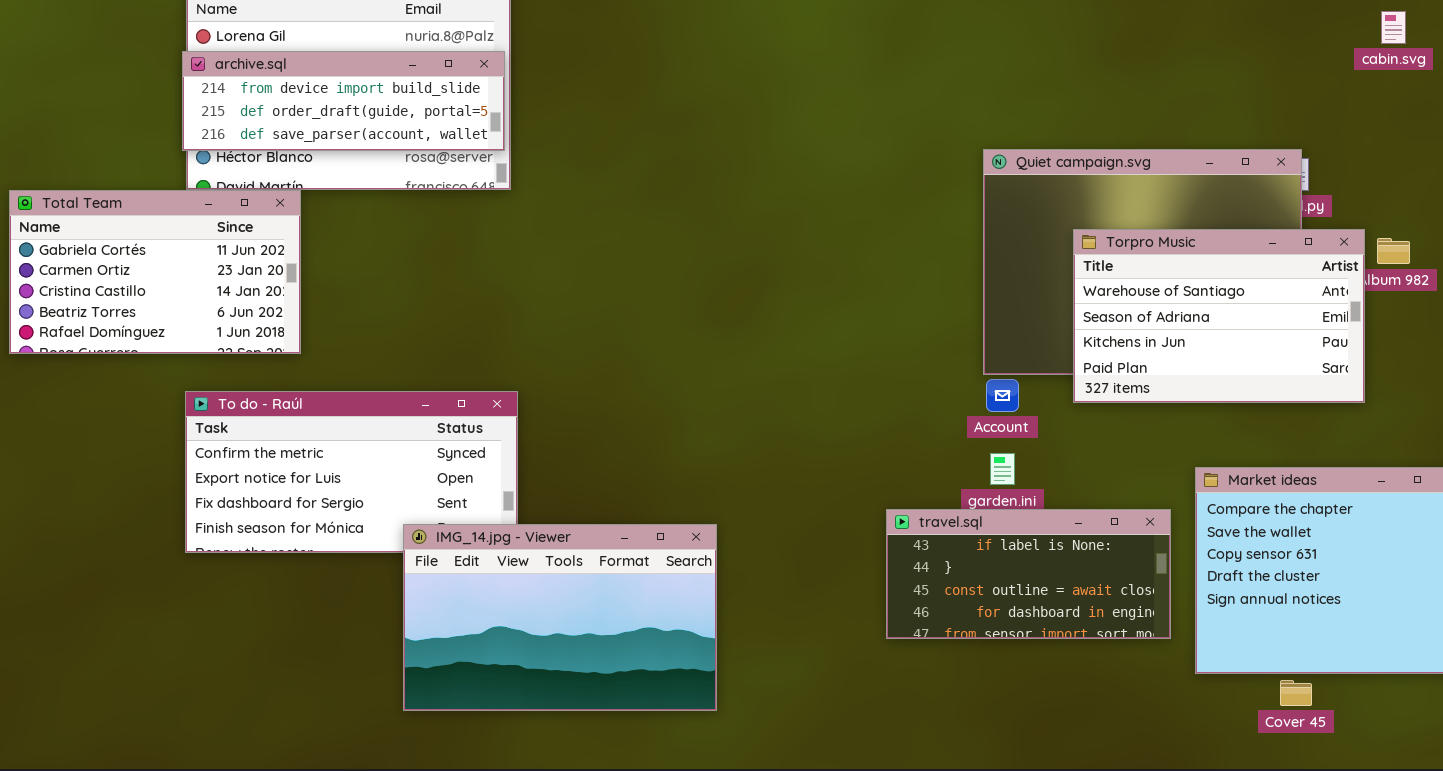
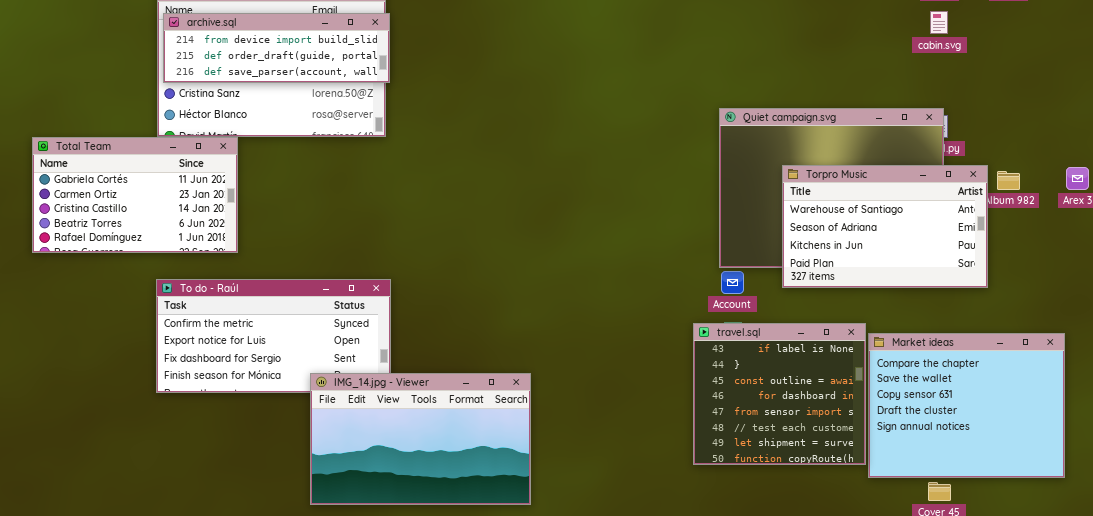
cabin.svg: [1381,11,1406,44] -> [930,11,948,34], moved
archive.sql: [182,51,505,151] -> [163,13,390,83], moved
travel.sql: [886,509,1171,639] -> [693,323,866,465], moved, resized

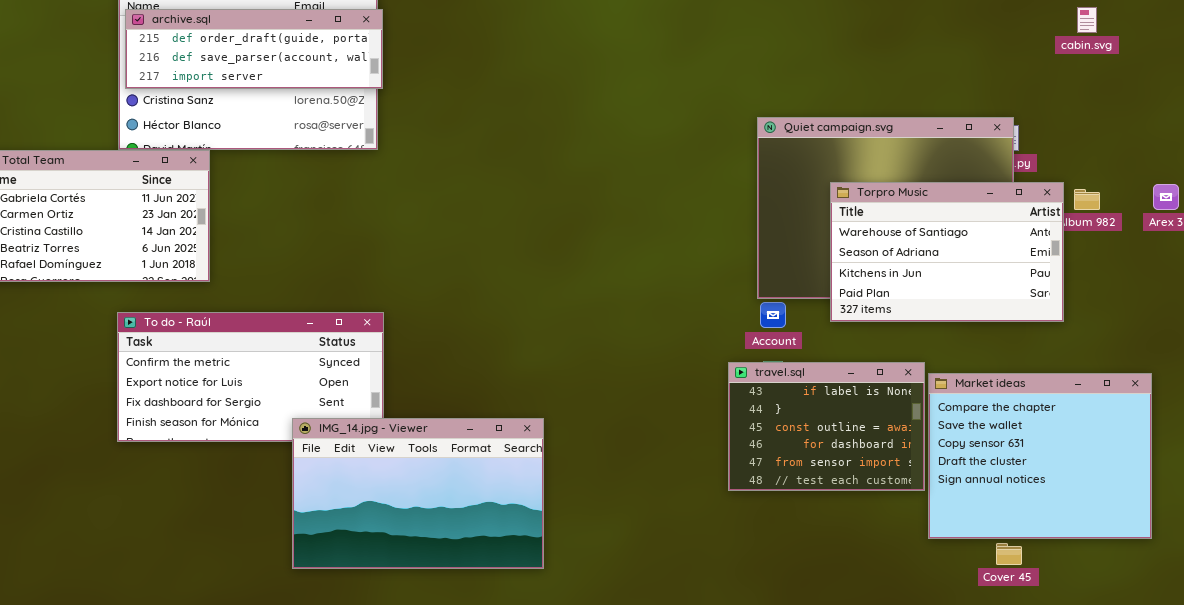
cabin.svg: [930,11,948,34] -> [1077,7,1097,33], moved
archive.sql: [163,13,390,83] -> [125,9,383,89], scrolled down 1 row
travel.sql: [693,323,866,465] -> [728,362,925,491], resized

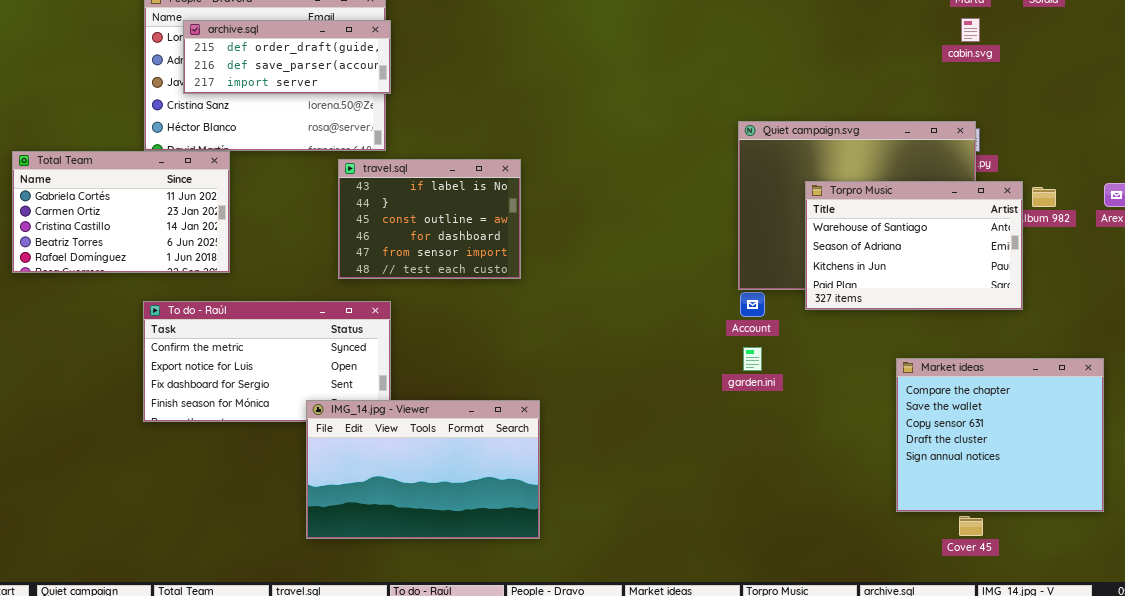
cabin.svg: [1077,7,1097,33] -> [961,18,980,42], moved
archive.sql: [125,9,383,89] -> [183,20,391,94], resized
travel.sql: [728,362,925,491] -> [338,159,521,279], moved

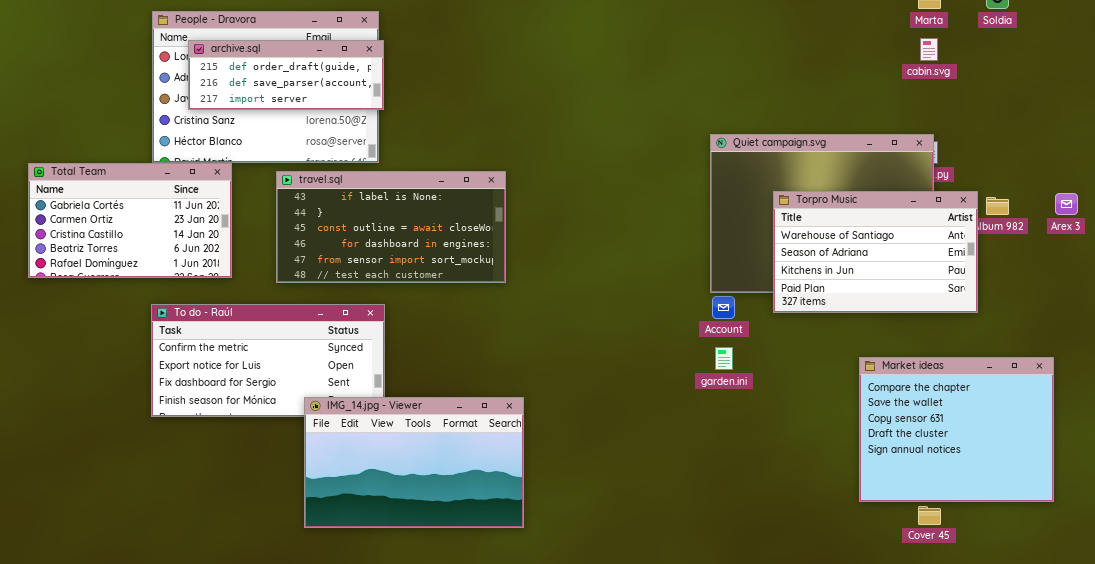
travel.sql: [338,159,521,279] -> [276,171,506,283], resized

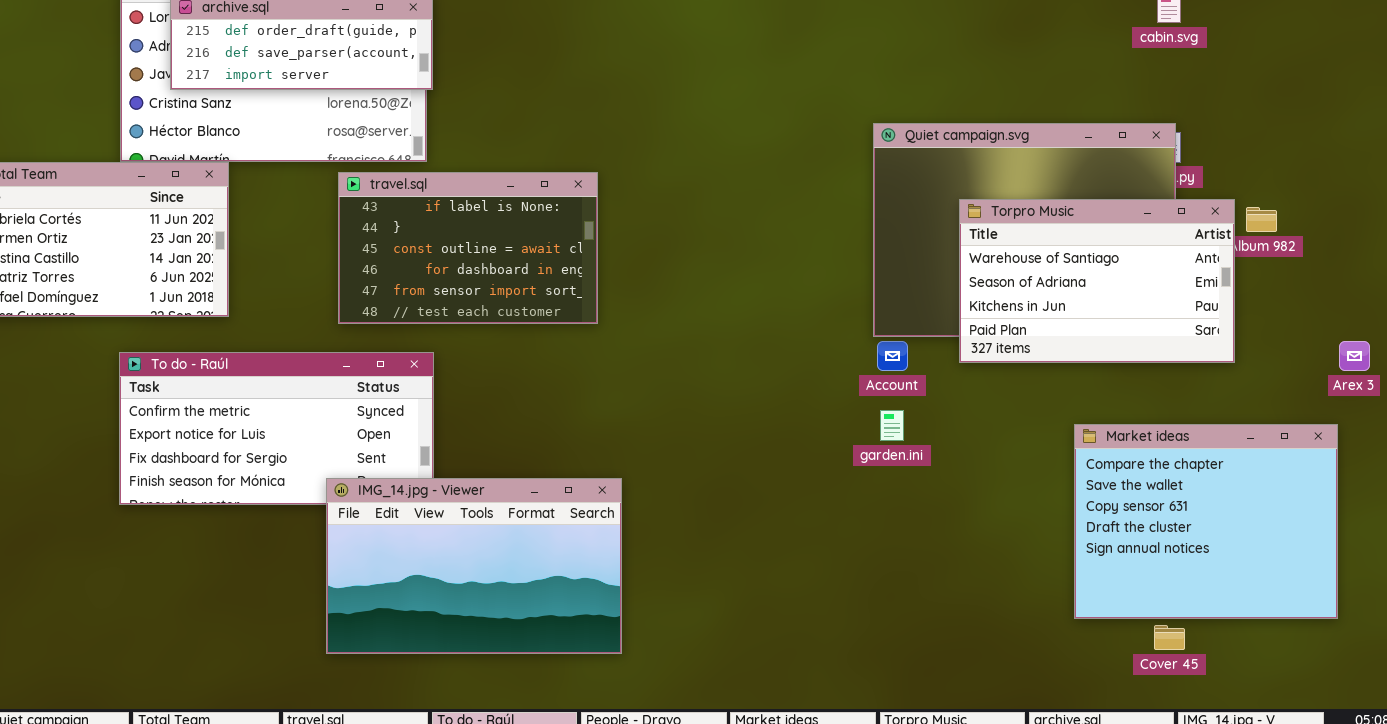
travel.sql: [276,171,506,283] -> [338,172,598,324], resized
Arex 3: [1055,193,1078,215] -> [1339,341,1370,371], moved

